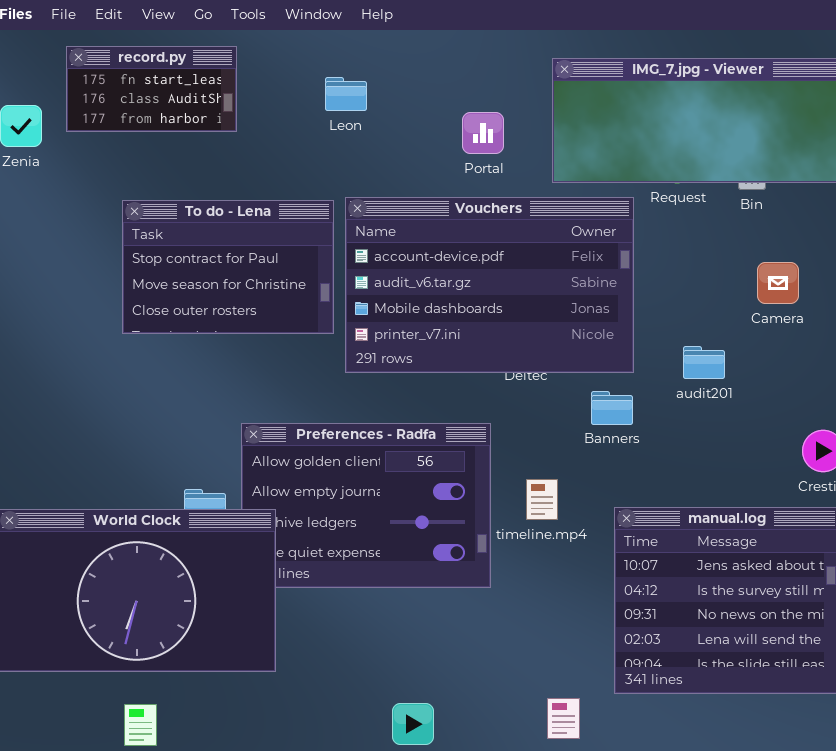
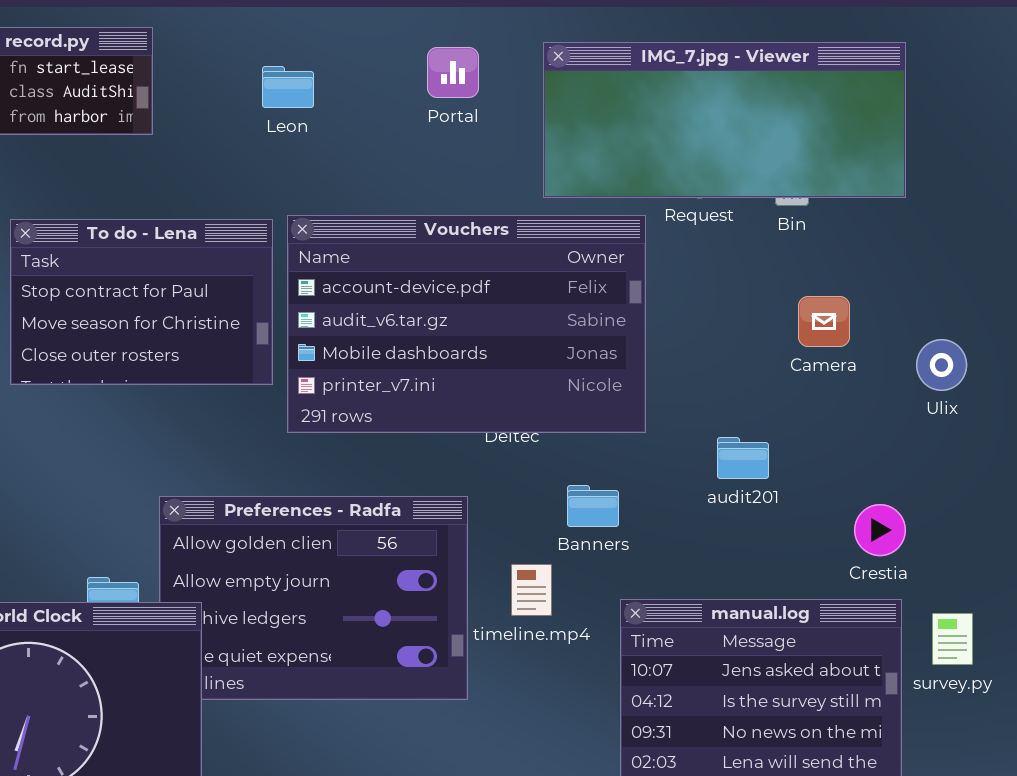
Portal: [462,112,504,154] -> [427,47,479,98], moved
audit201: [683,346,725,379] -> [717,437,769,479], moved
Banners: [591,391,633,425] -> [567,485,619,527], moved

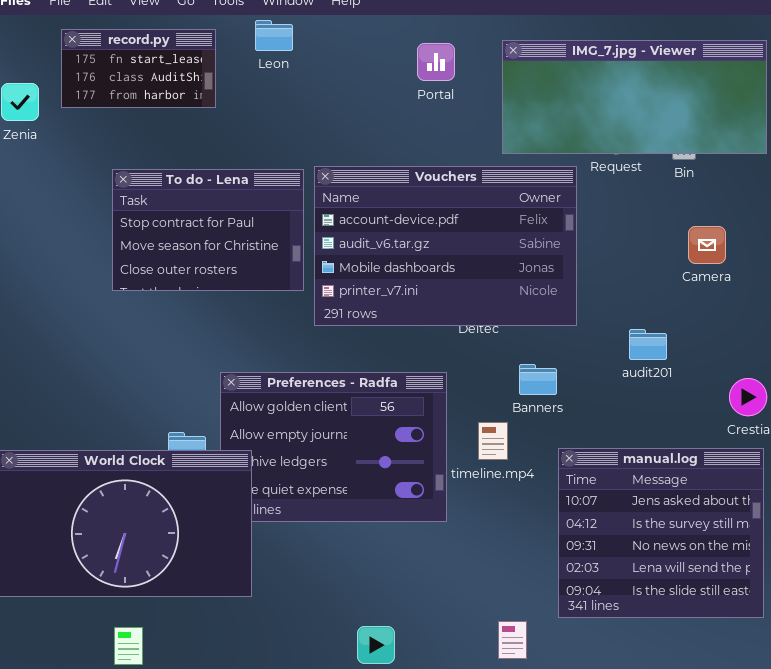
Leon: [262,66,314,108] -> [255,20,293,51], moved

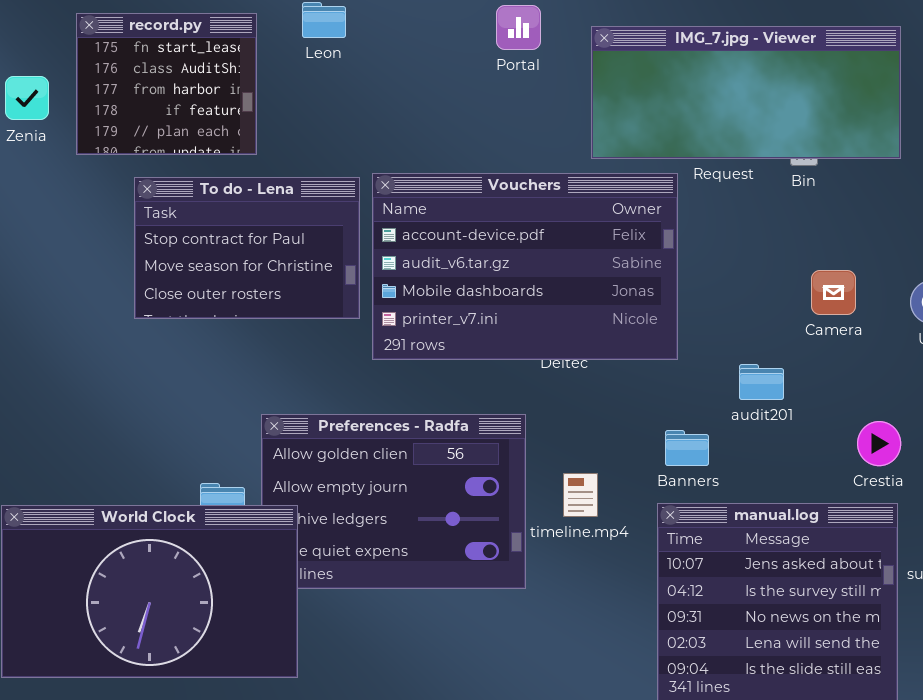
record.py: [61,29,216,108] -> [76,13,257,155], resized
Portal: [417,43,455,81] -> [496,5,541,50], moved
Camera: [688,226,726,264] -> [811,270,856,315], moved
Banners: [519,364,557,395] -> [665,430,709,466], moved

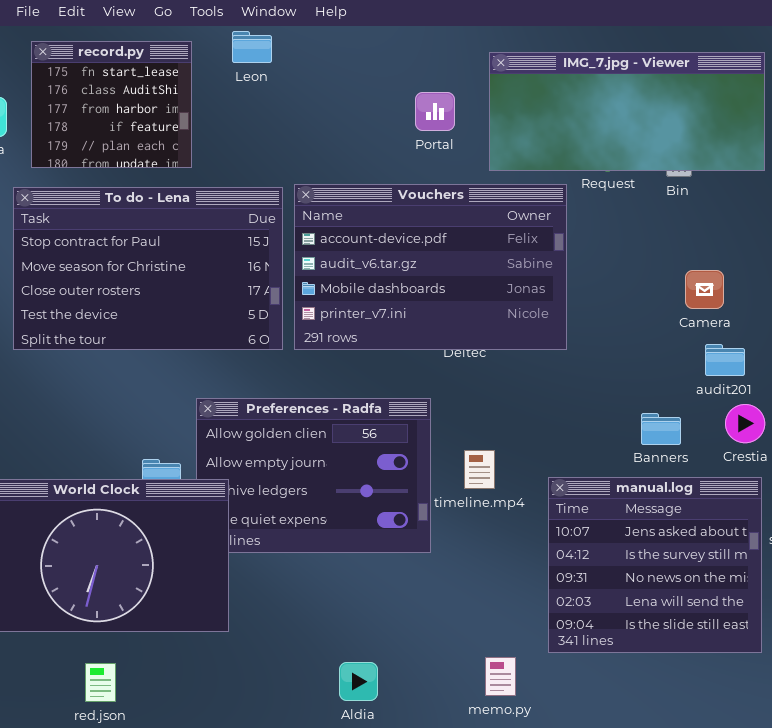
Portal: [496,5,541,50] -> [415,92,455,131], moved
To do - Lena: [134,177,360,319] -> [13,187,283,350], resized
audit201: [739,364,784,400] -> [705,344,745,376], moved
Banners: [665,430,709,466] -> [641,413,681,445], moved

